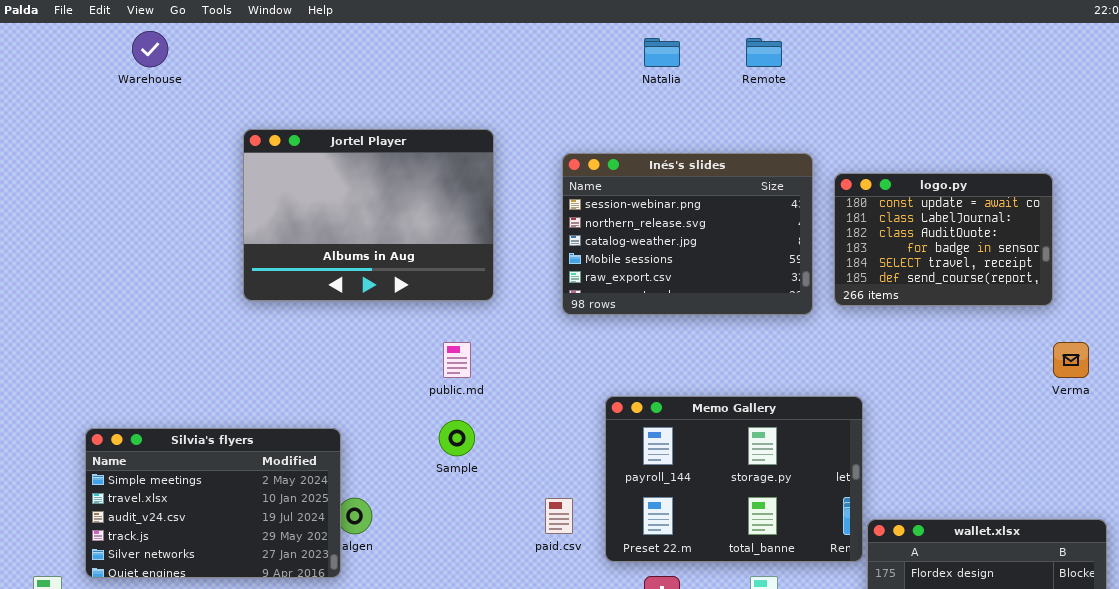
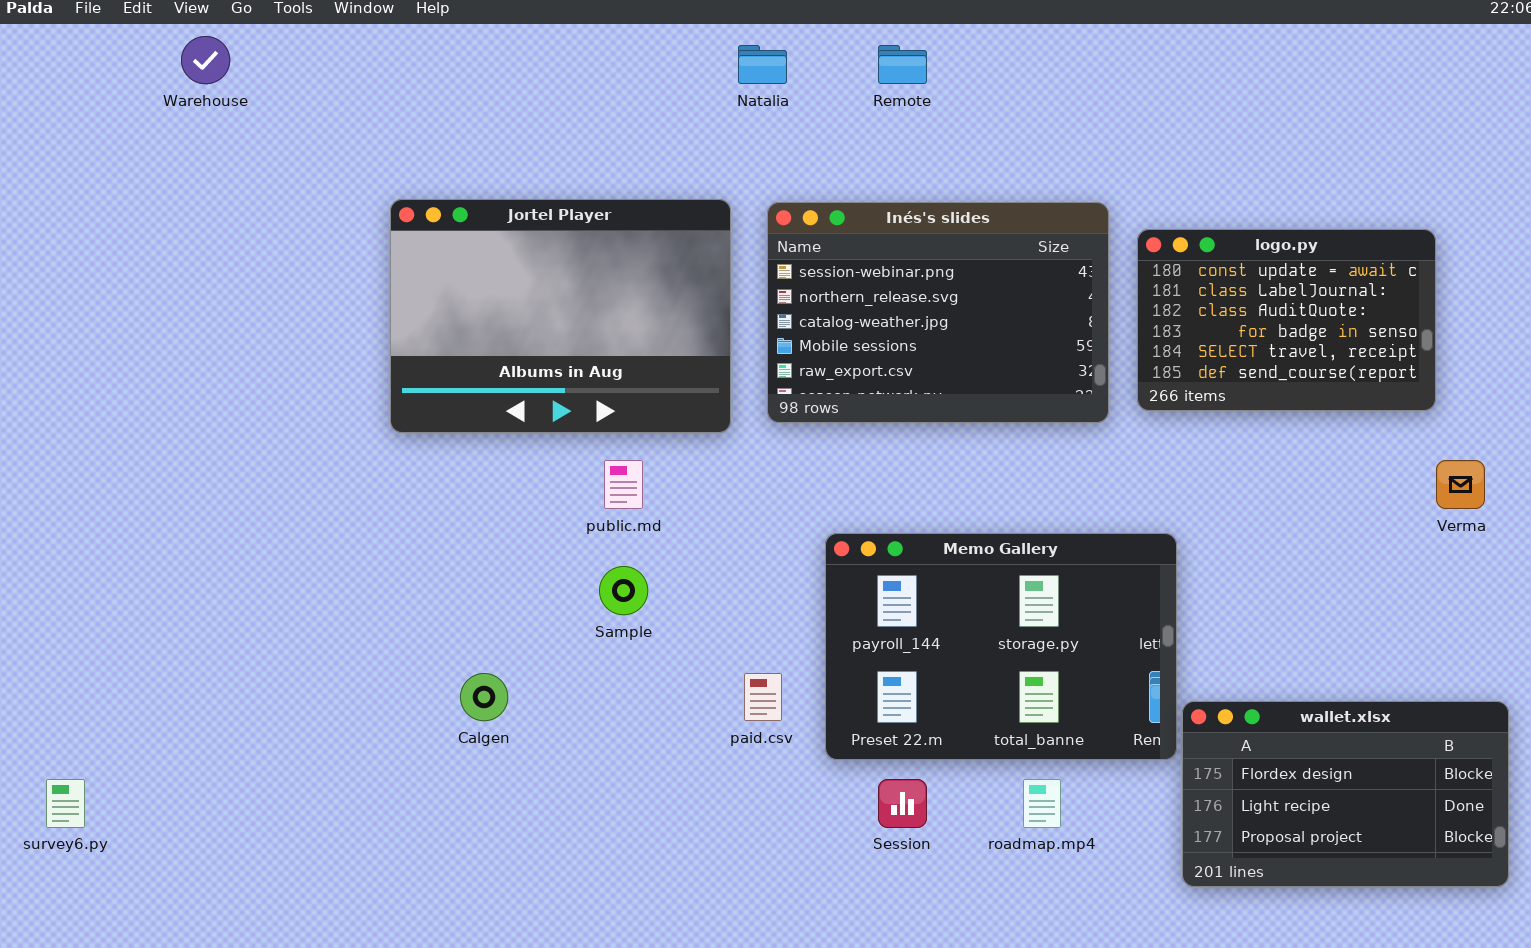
Natalia: [644,38,680,67] -> [738,45,787,84], moved
Remote: [746,38,782,67] -> [878,45,927,84], moved
Jortel Player: [243,129,494,301] -> [390,199,731,433], moved
Silvia's flyers: [85,428,341,578] -> none, closed

